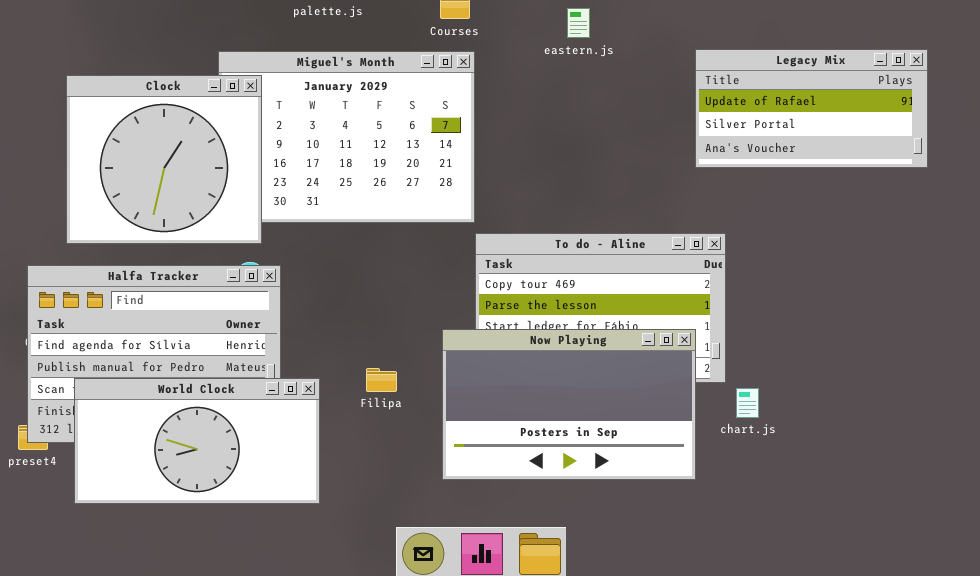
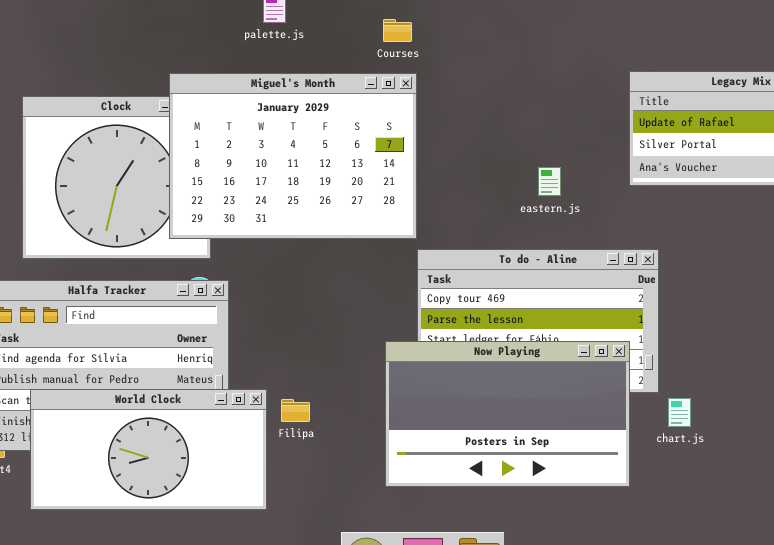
eastern.js: [567,8,590,38] -> [538,167,561,196], moved
Miguel's Month: [218,51,475,223] -> [169,73,417,239], raised
Filipa: [366,368,397,392] -> [281,399,310,422], moved

